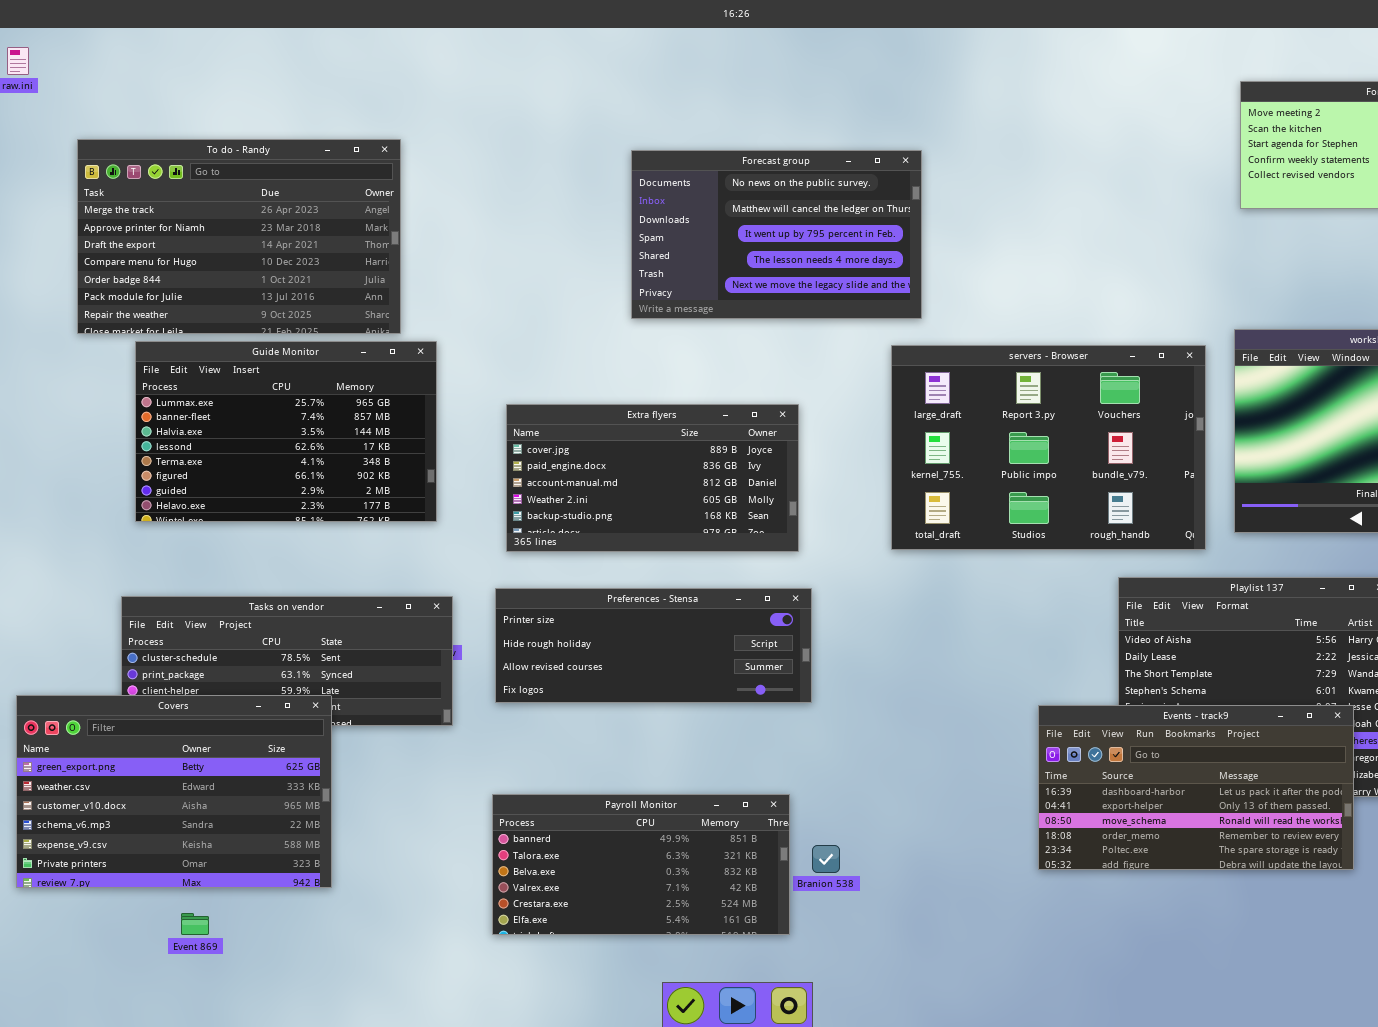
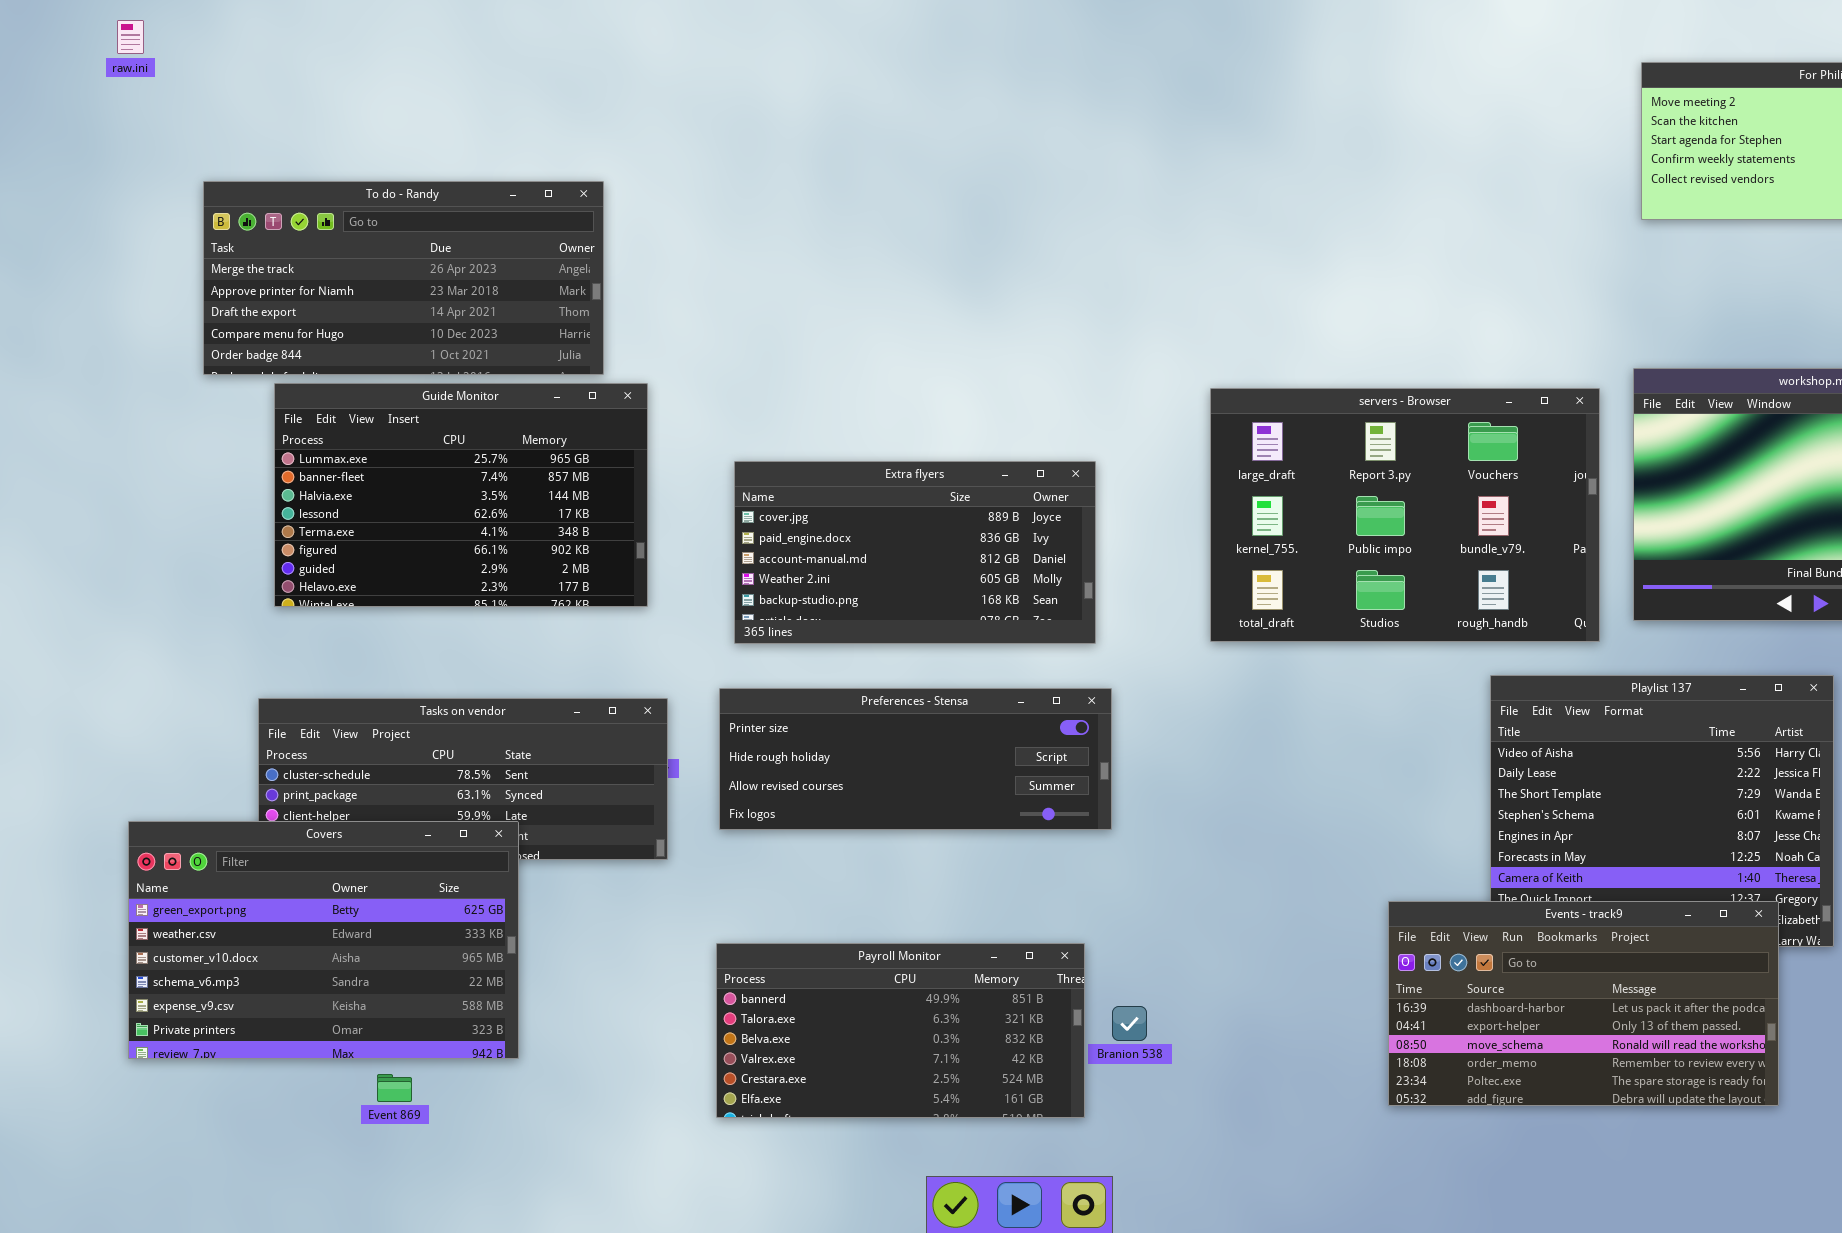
To do - Randy: [77,139,401,334] -> [203,181,604,375], resized
Forecast group: [631,150,922,319] -> none, closed
Events - track9: [1038,705,1354,870] -> [1388,901,1779,1106], moved
Event 869: [181,913,209,935] -> [377,1074,412,1102], moved

